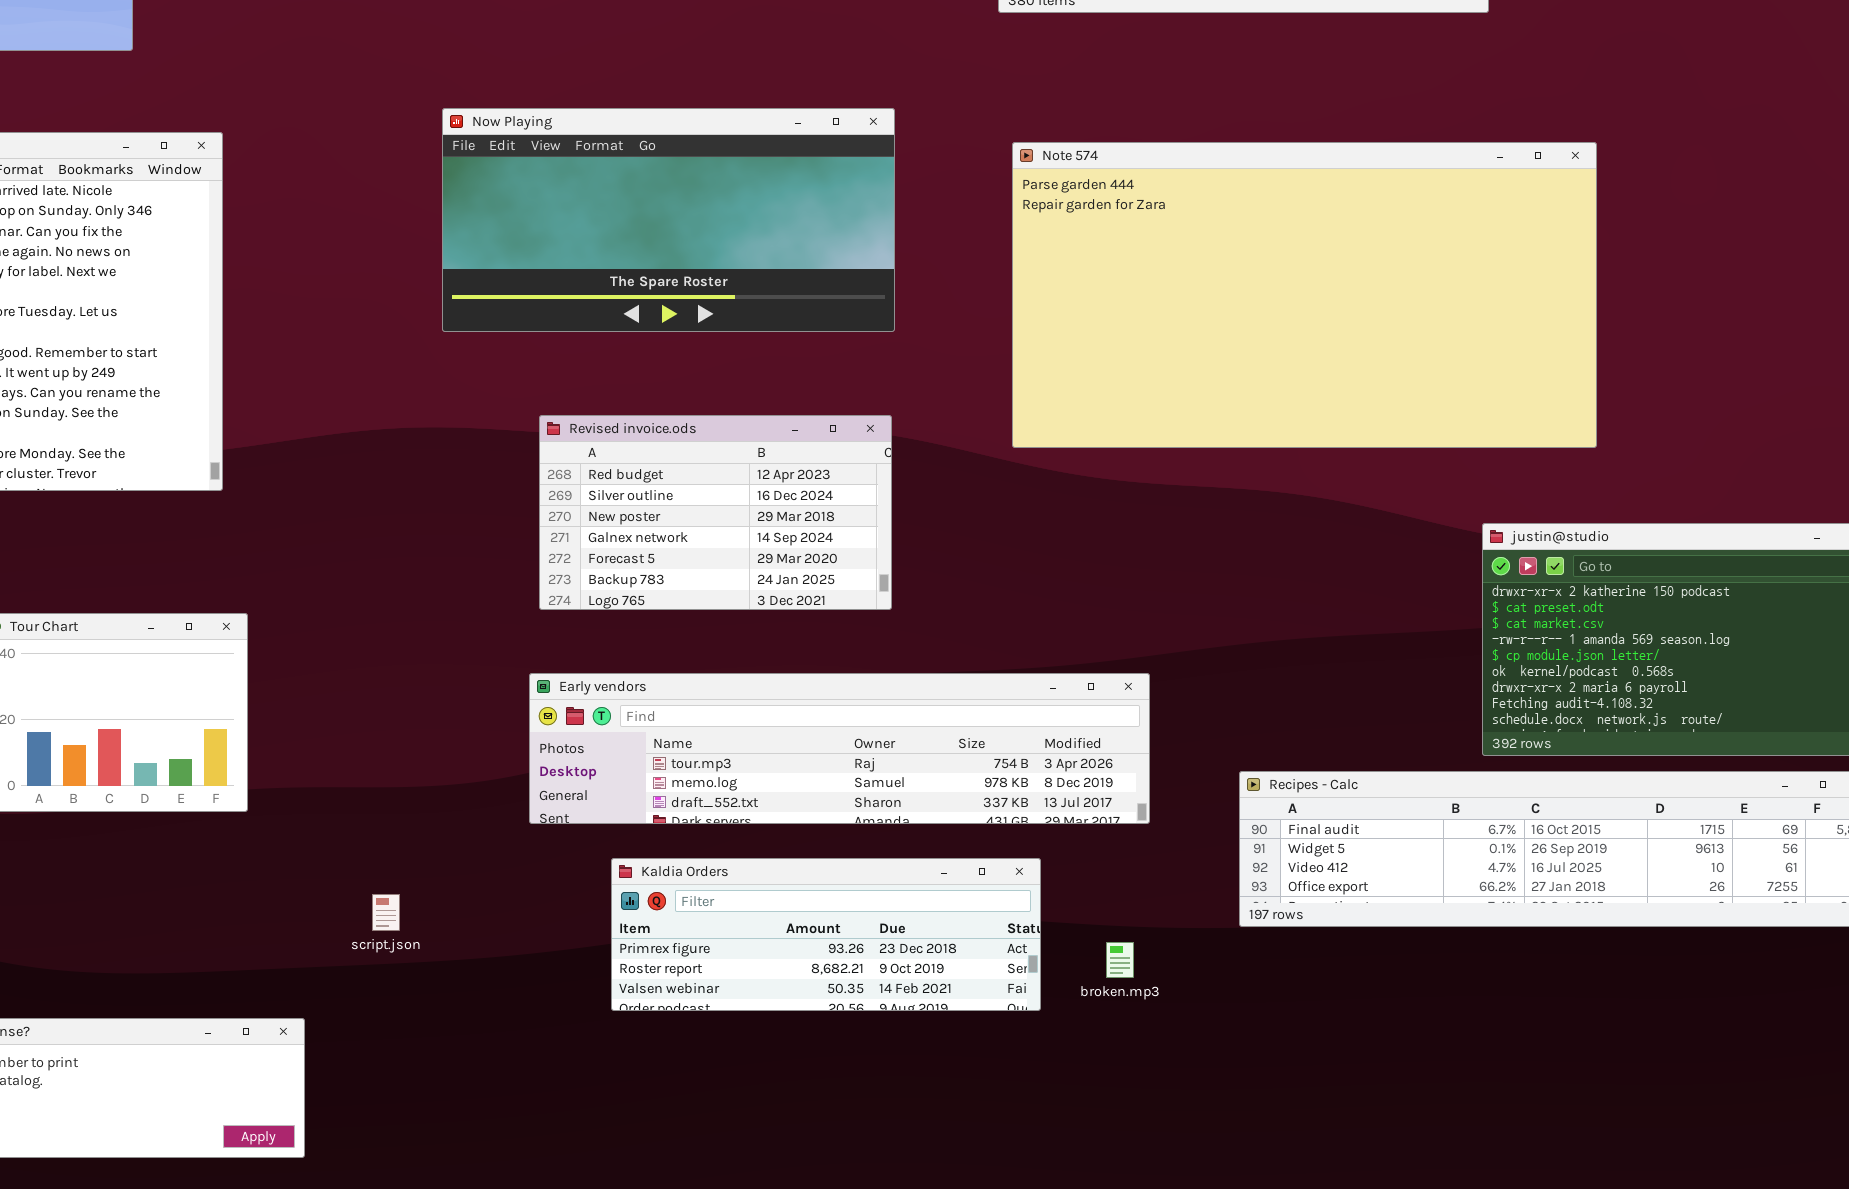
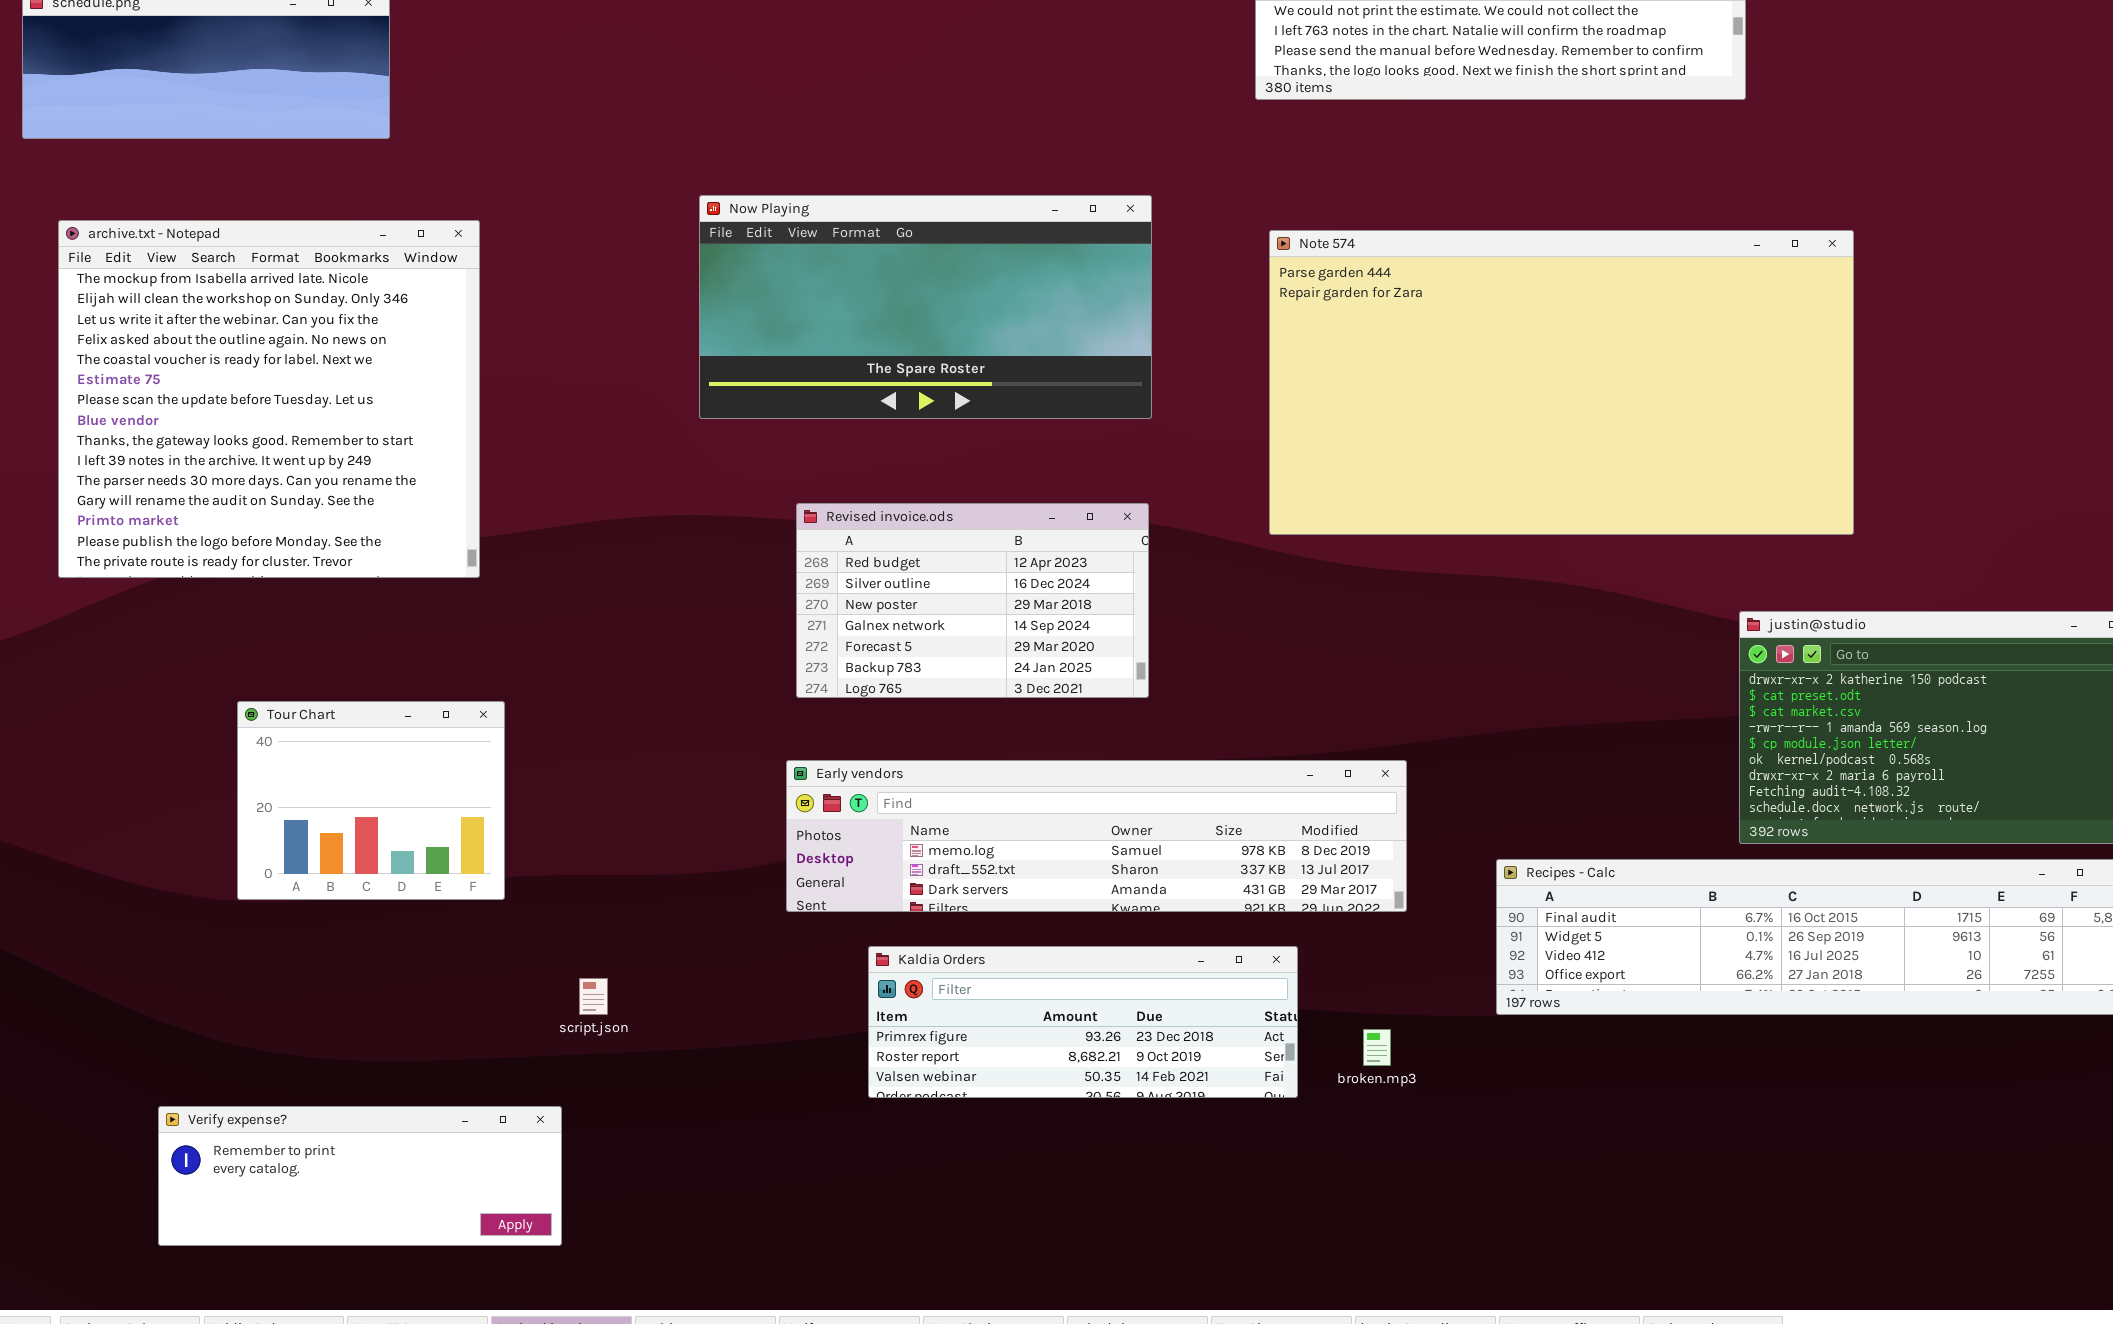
Early vendors: [529,673,1150,824] -> [786,760,1407,912], scrolled down 1 row
script.json: [372,894,400,931] -> [579,978,608,1015], moved

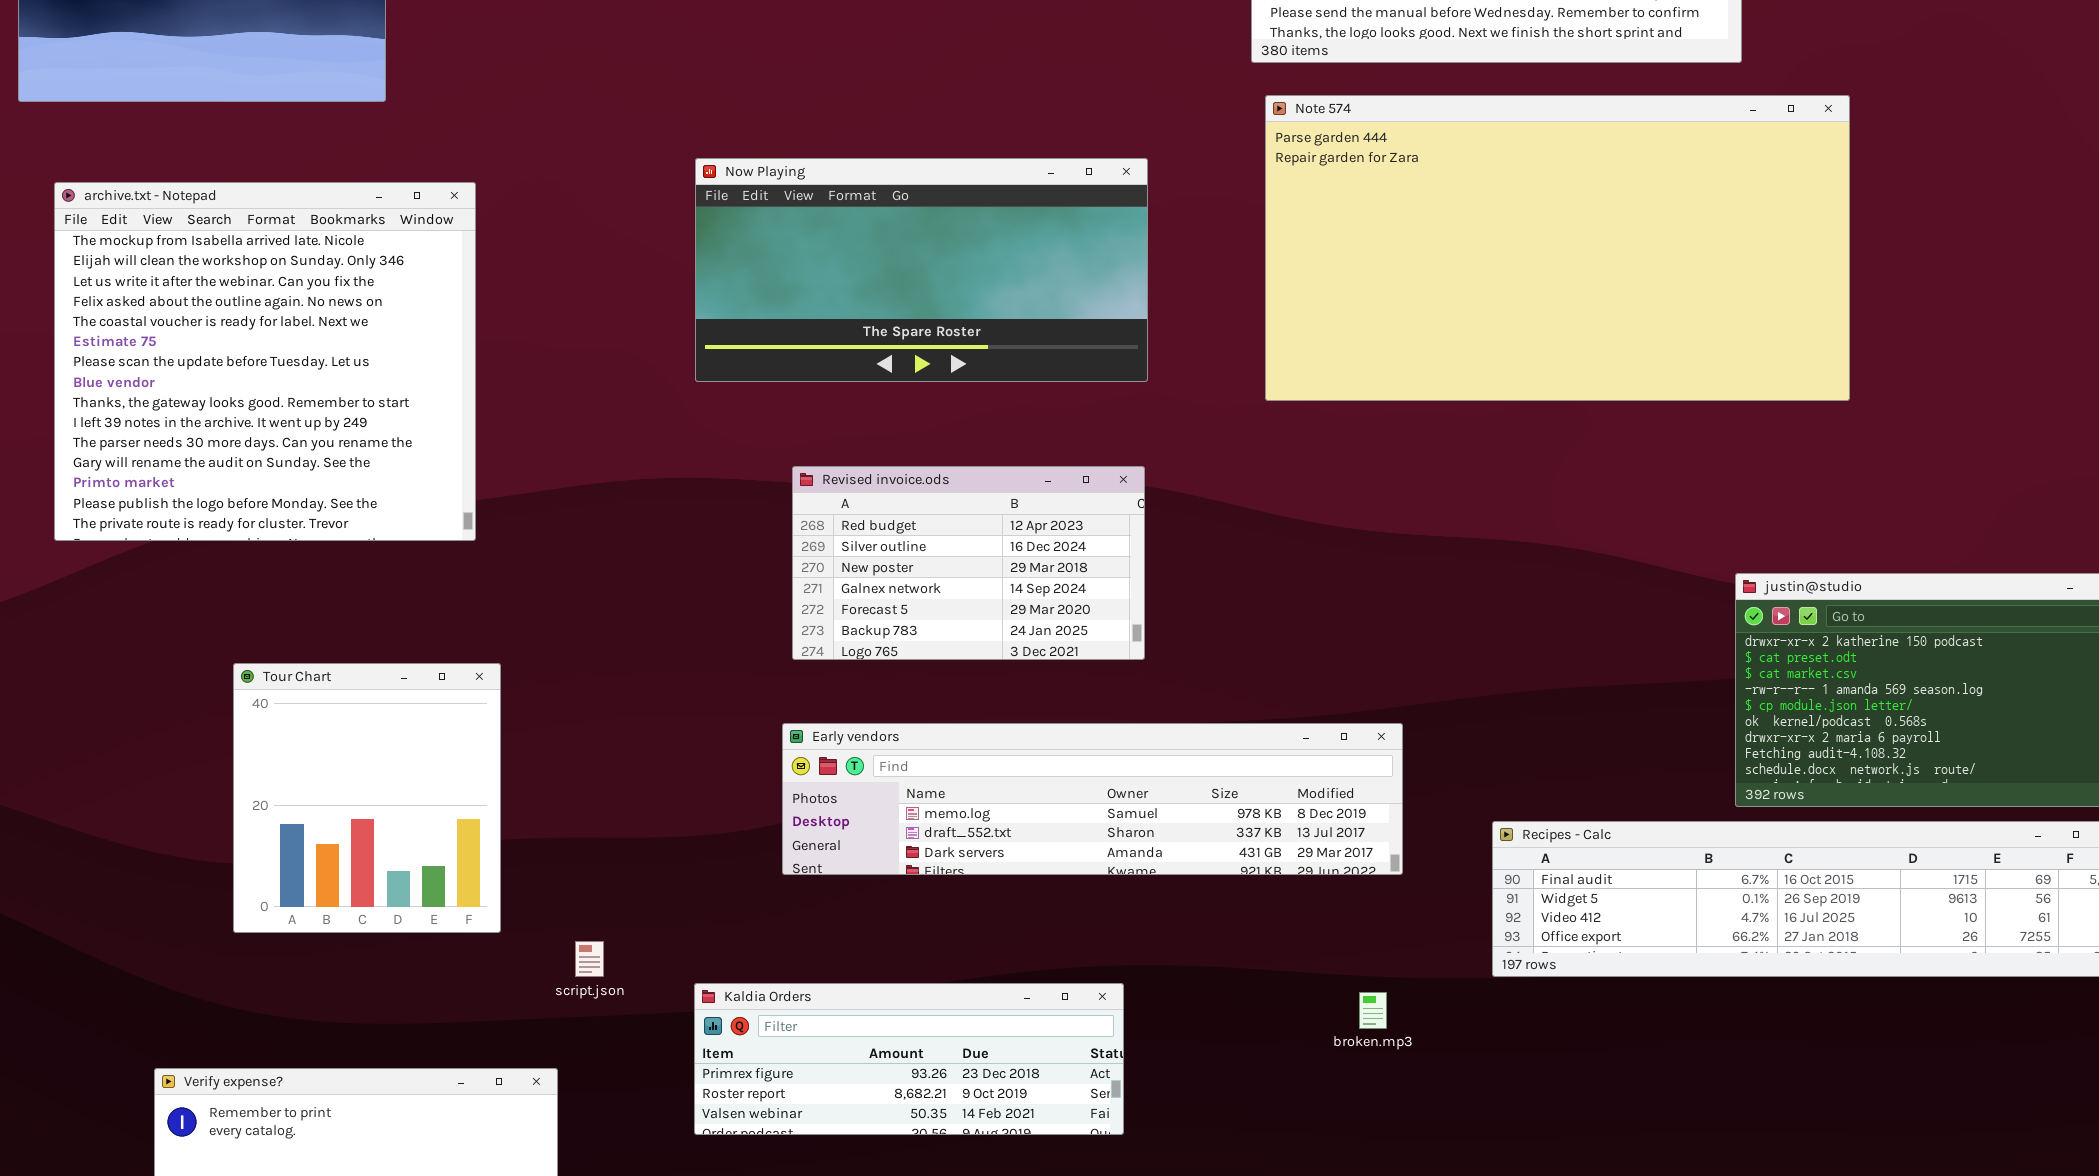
Note 574: [1269,230,1854,535] -> [1265,95,1850,401], moved
Tour Chart: [237,701,505,900] -> [233,663,501,933], resized
Kaldia Orders: [868,946,1298,1098] -> [694,983,1124,1135], moved

